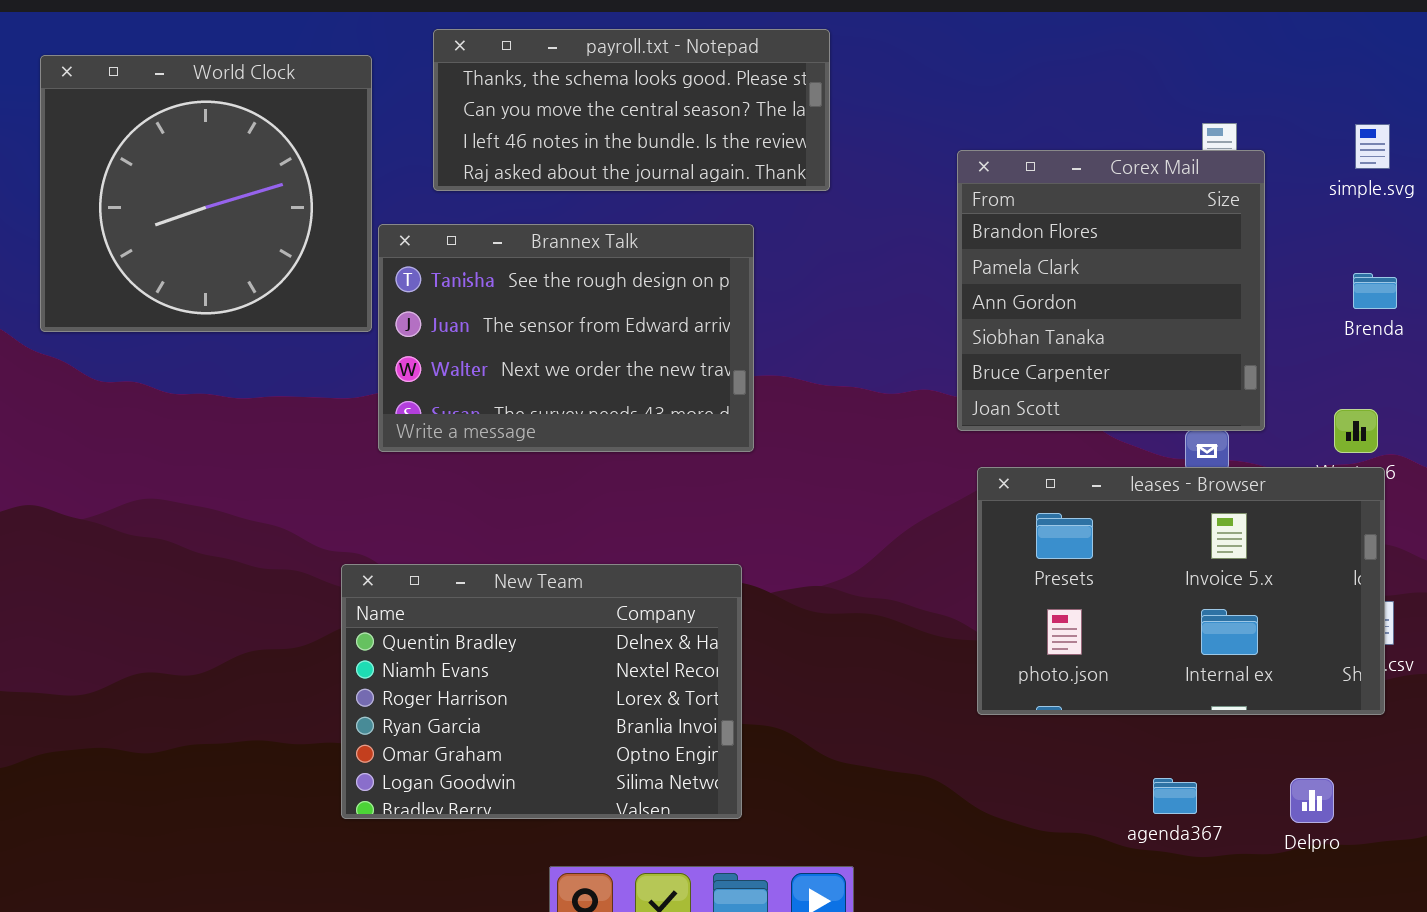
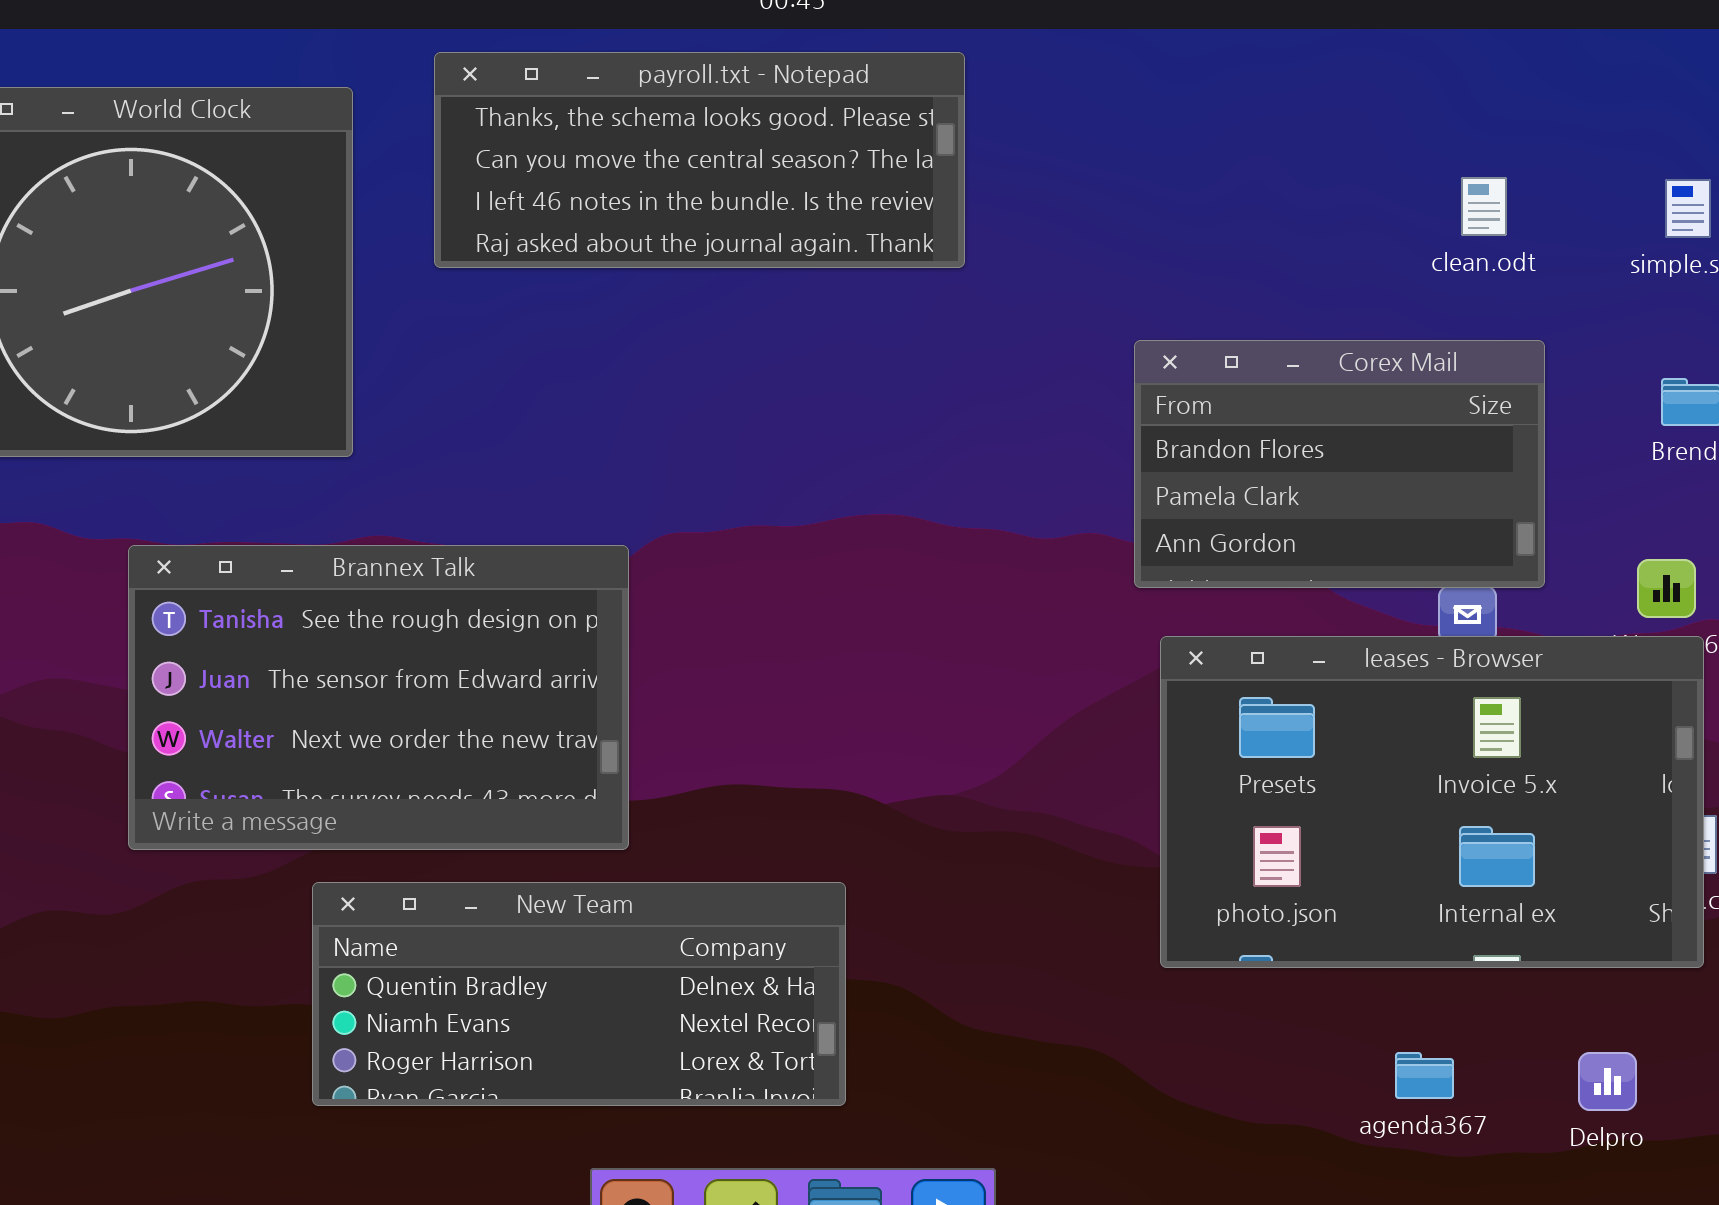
Corex Mail: [957,150,1265,431] -> [1134,340,1545,588], resized
Brannex Talk: [378,224,754,452] -> [128,545,629,850], moved
New Team: [341,564,742,819] -> [312,882,846,1106], resized

